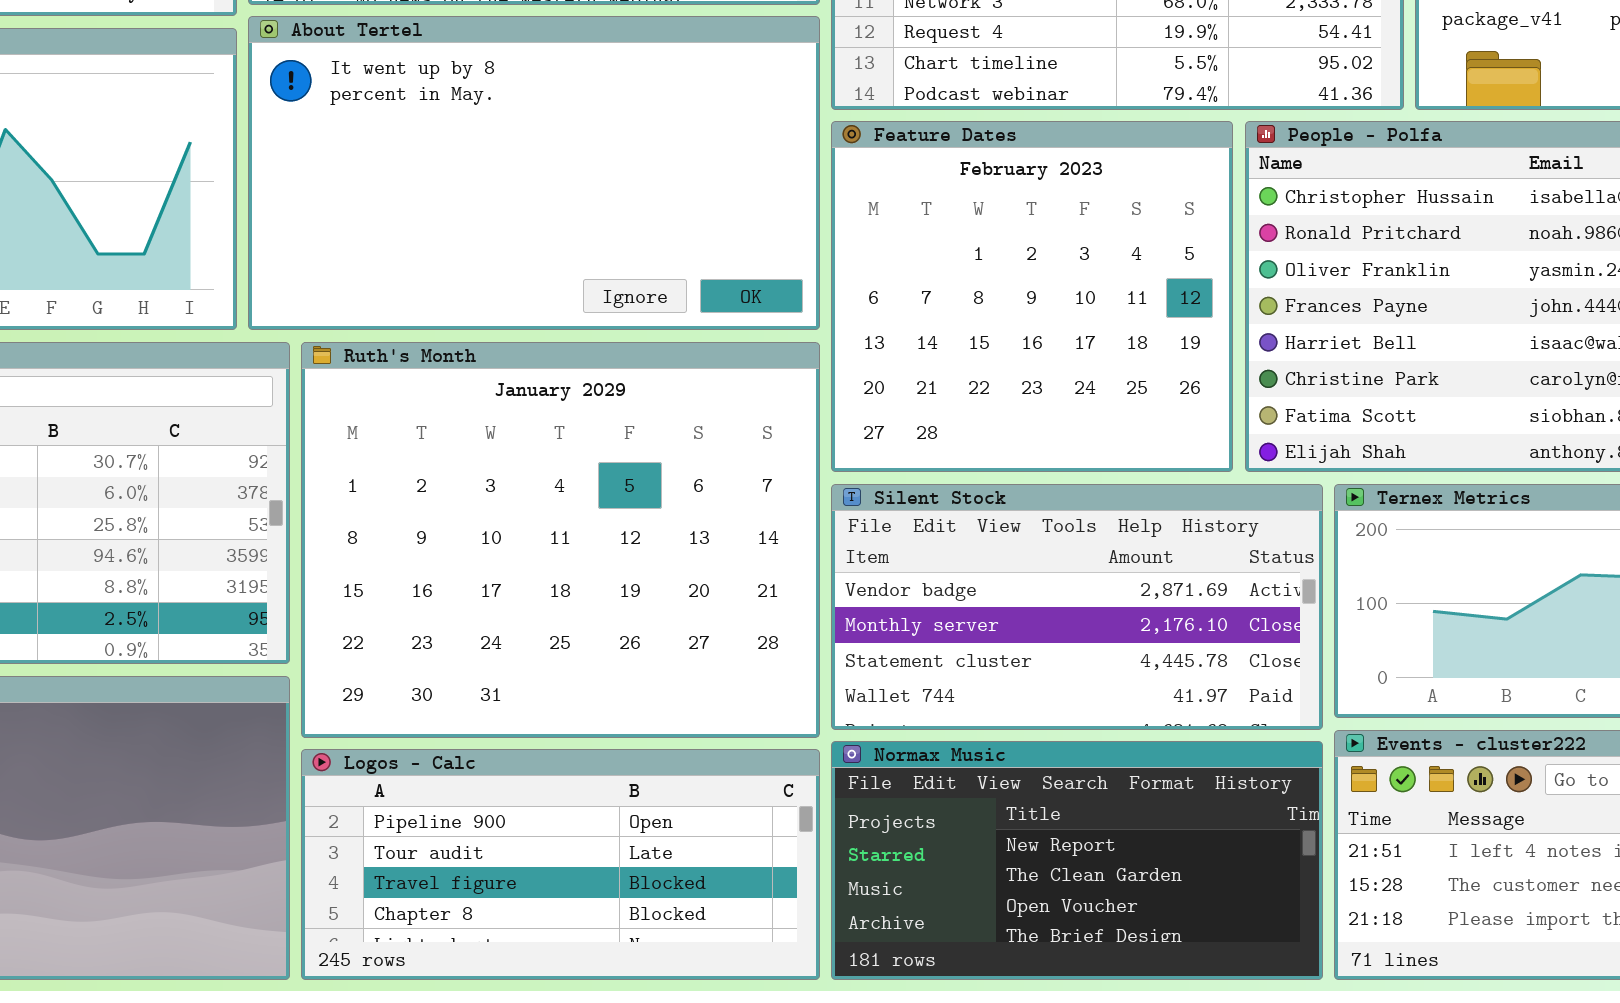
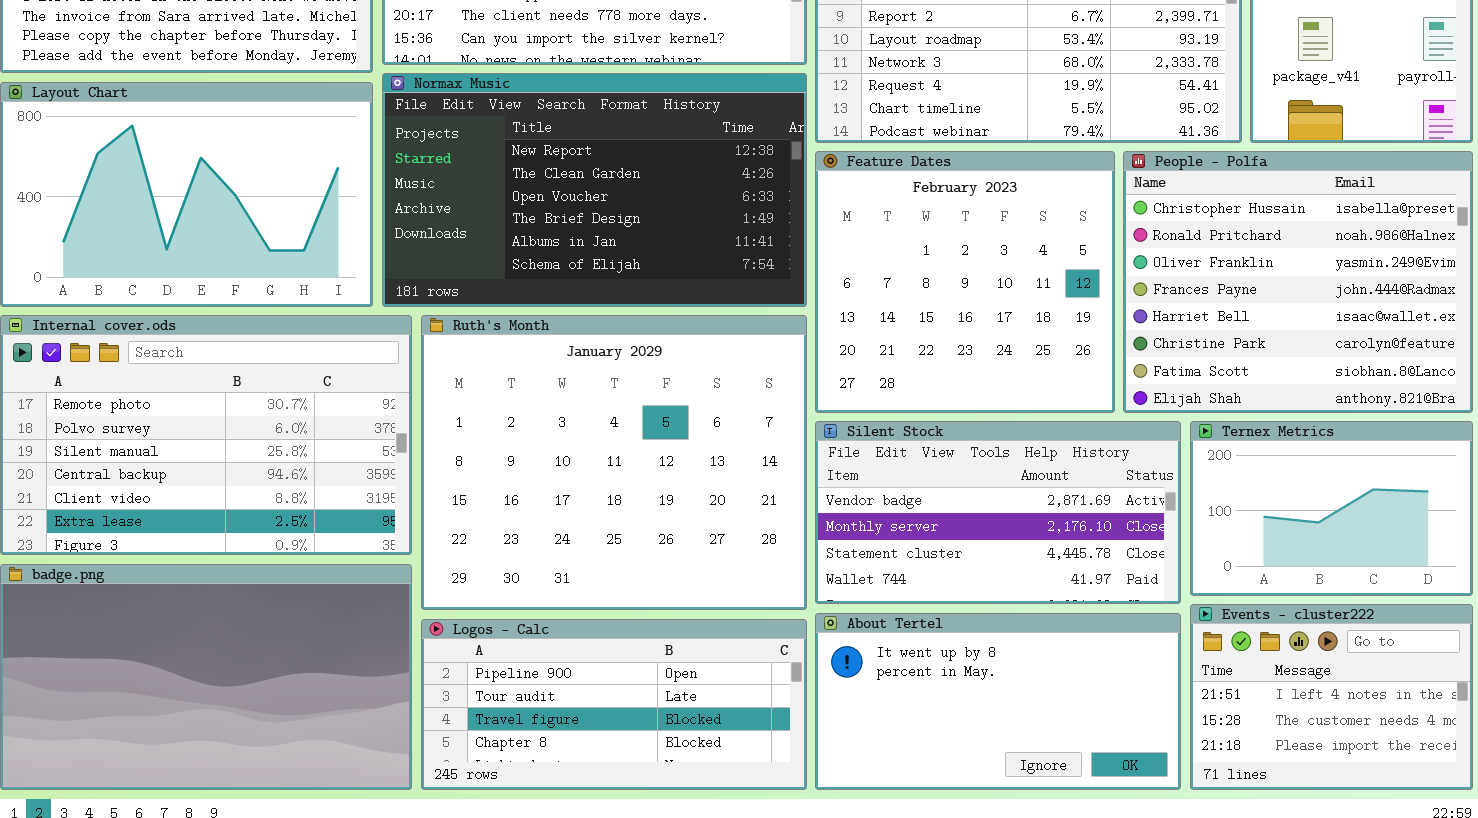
About Tertel: [248,16,820,330] -> [815,613,1181,790], moved, resized
Normax Music: [831,741,1323,980] -> [382,73,807,307], moved, resized

